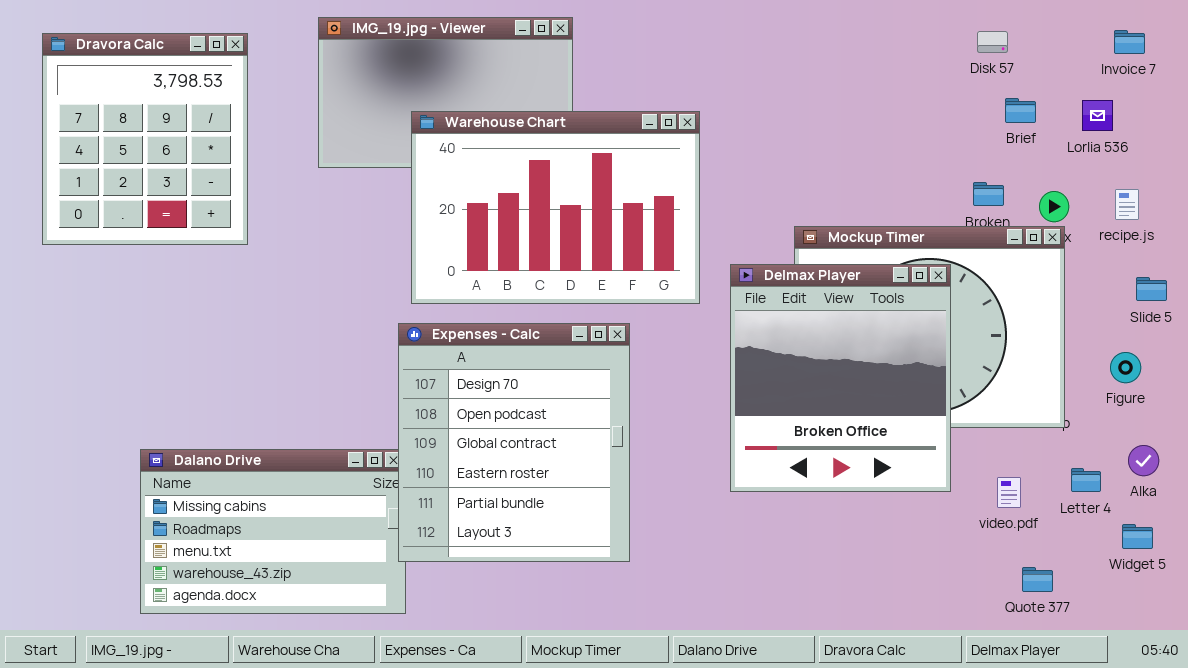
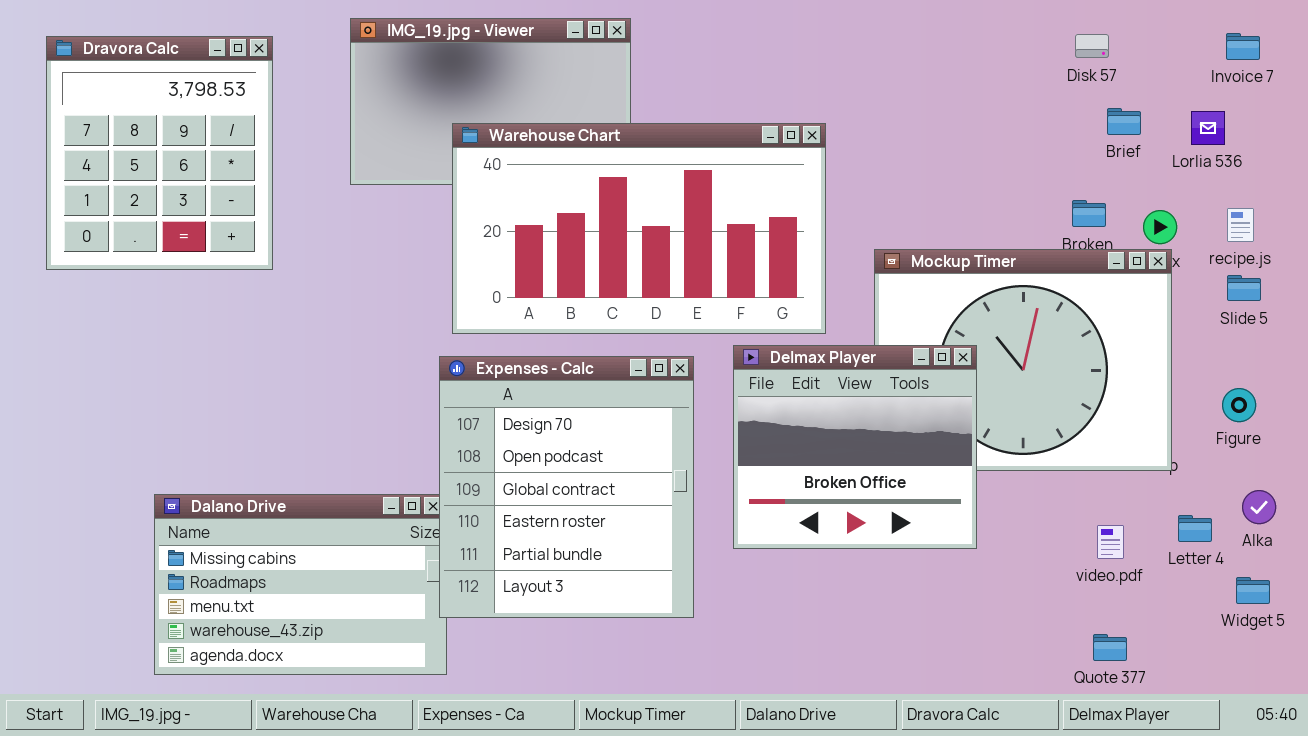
Warehouse Chart: [411,111,700,304] -> [452,123,826,334], resized
Delmax Player: [730,264,951,492] -> [733,345,977,549], moved, resized
Slide 5: [1136,277,1167,301] -> [1227,275,1261,301], moved
Quote 377: [1022,567,1053,592] -> [1093,634,1127,661], moved

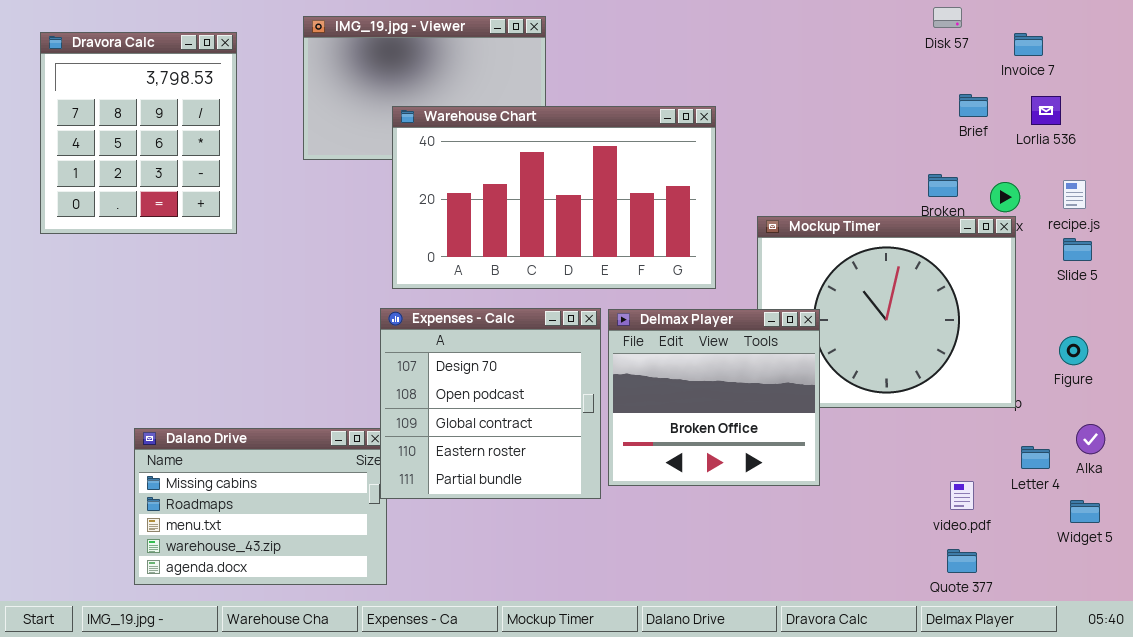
Invoice 7: [1226,33,1260,60] -> [1014,33,1043,56], moved
Disk 57: [1075,34,1109,58] -> [933,7,962,28], moved
Delmax Player: [733,345,977,549] -> [608,309,820,486], moved
Expenses - Calc: [439,356,694,618] -> [380,308,601,499], resized
video.pdf: [1097,525,1124,559] -> [950,481,974,510], moved

